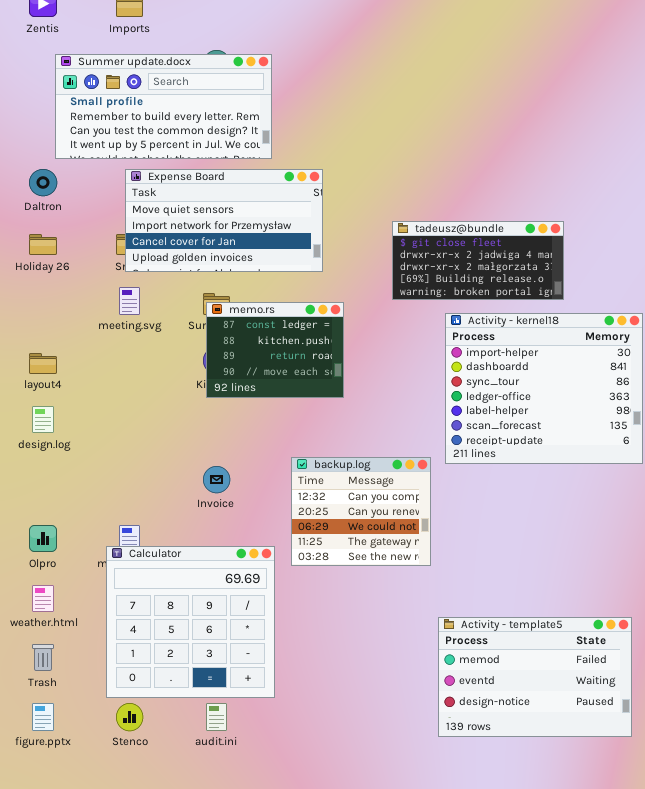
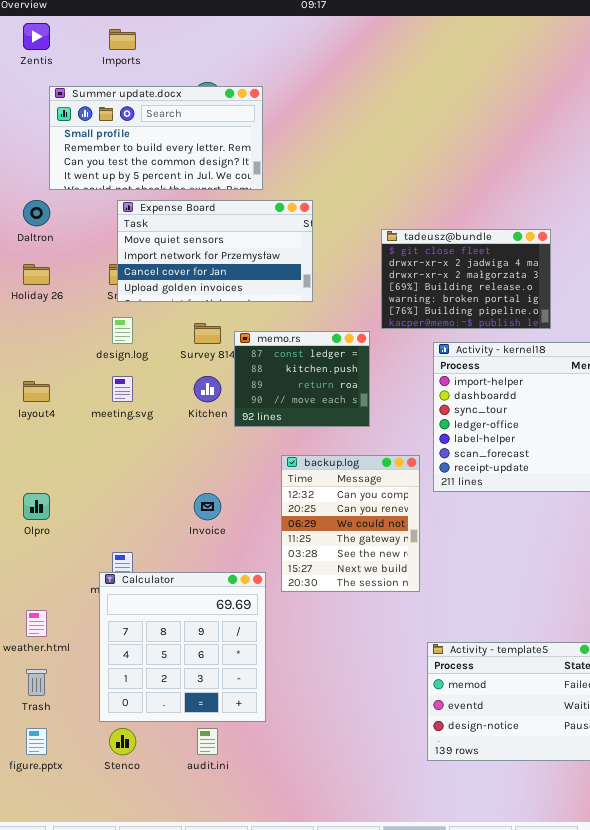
tadeusz@bundle: [392,221,564,300] -> [381,229,551,329], resized
meeting.svg: [119,287,140,315] -> [112,376,133,402], moved
memo.rs: [206,302,344,398] -> [234,331,370,427], moved
design.log: [32,406,54,433] -> [112,317,133,344], moved
backup.log: [291,457,431,566] -> [281,455,420,592], resized
Olpro: [29,525,57,552] -> [23,493,50,520], moved

